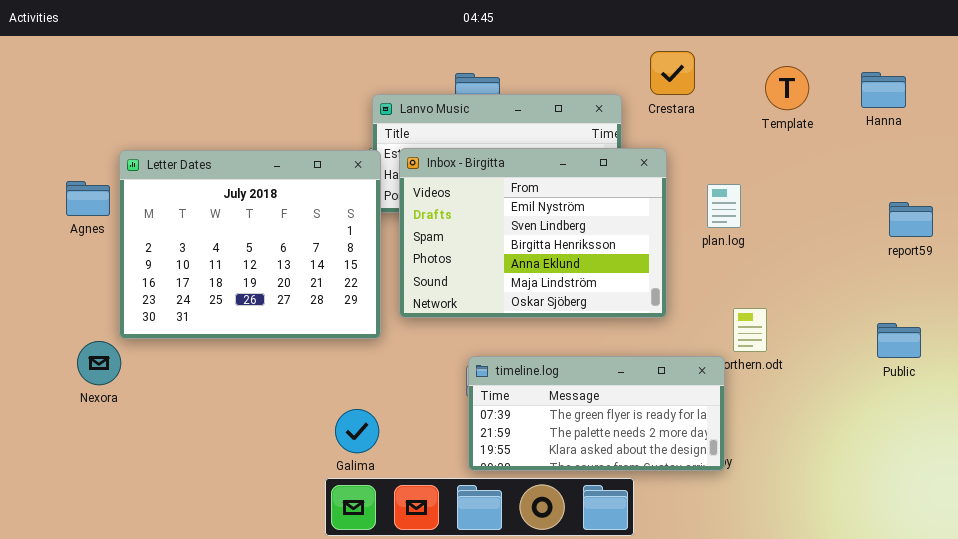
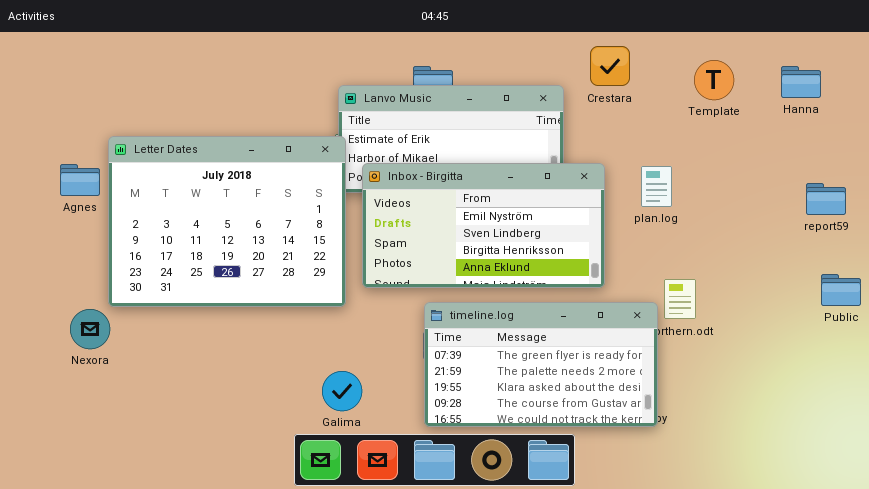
Inbox - Birgitta: [399,148,667,318] -> [362,163,605,288], resized
Public: [877,323,921,358] -> [821,274,861,306], moved
timeline.log: [468,356,725,471] -> [424,302,658,427], resized
Galima: [335,409,379,453] -> [322,371,362,411], moved

